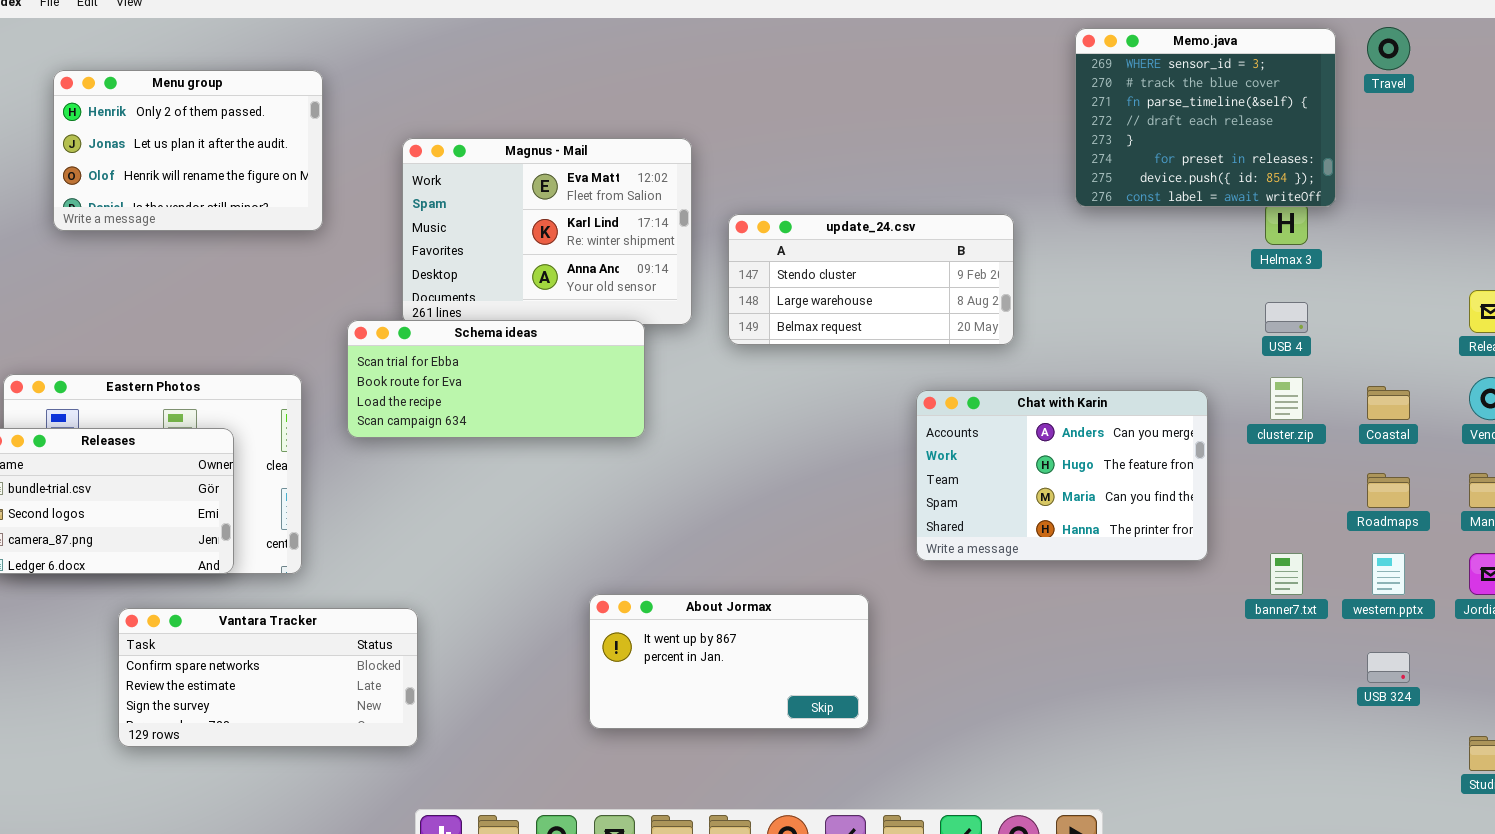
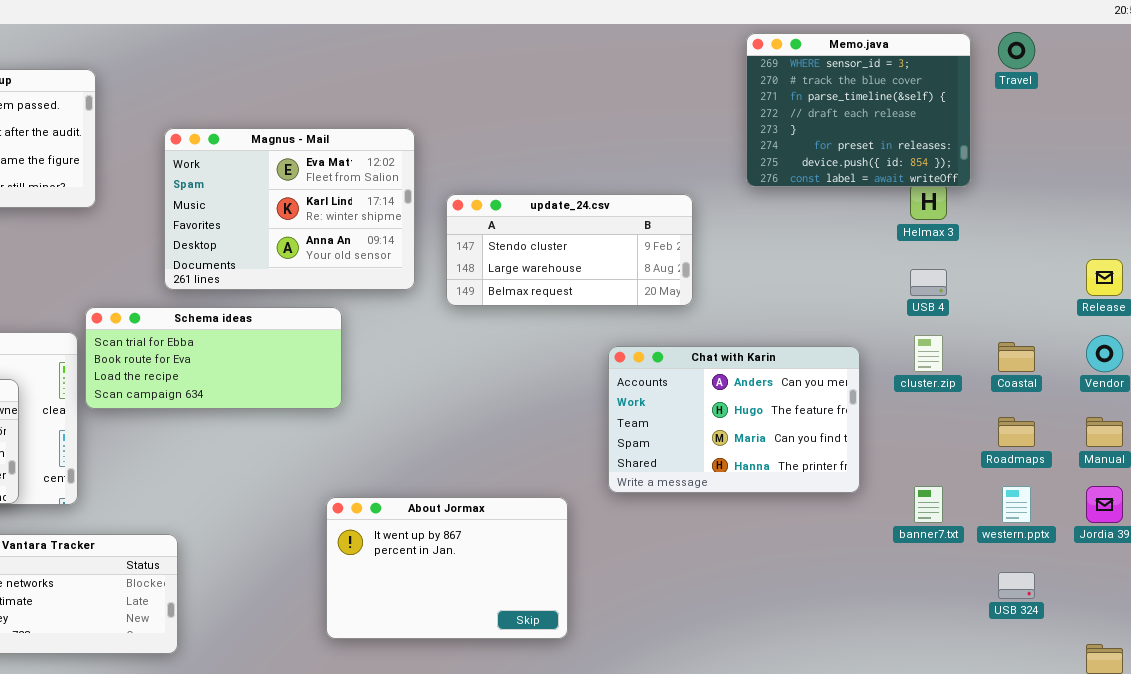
Schema ideas: [347,320,645,438] -> [85,307,342,409], moved
About Jormax: [589,594,869,729] -> [326,497,568,639], resized

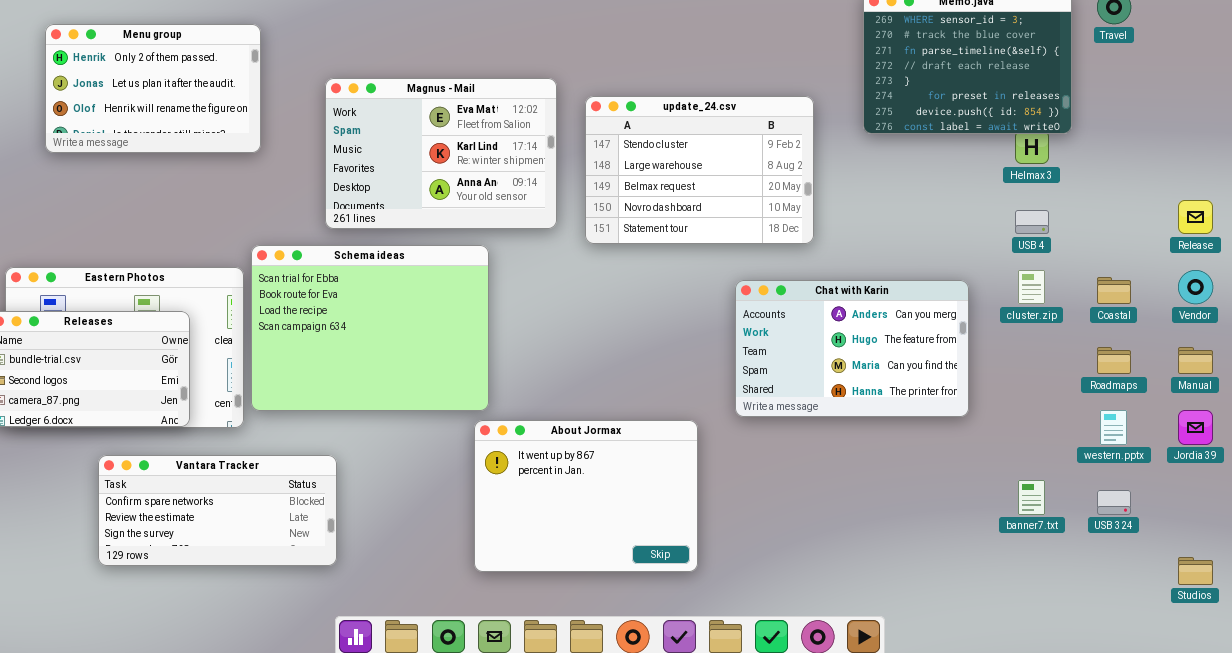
update_24.csv: [446,194,693,306] -> [585,96,814,244], resized
Schema ideas: [85,307,342,409] -> [251,245,489,411], resized
banner7.txt: [914,486,943,523] -> [1018,480,1045,515], moved
About Jormax: [326,497,568,639] -> [474,420,698,572], resized

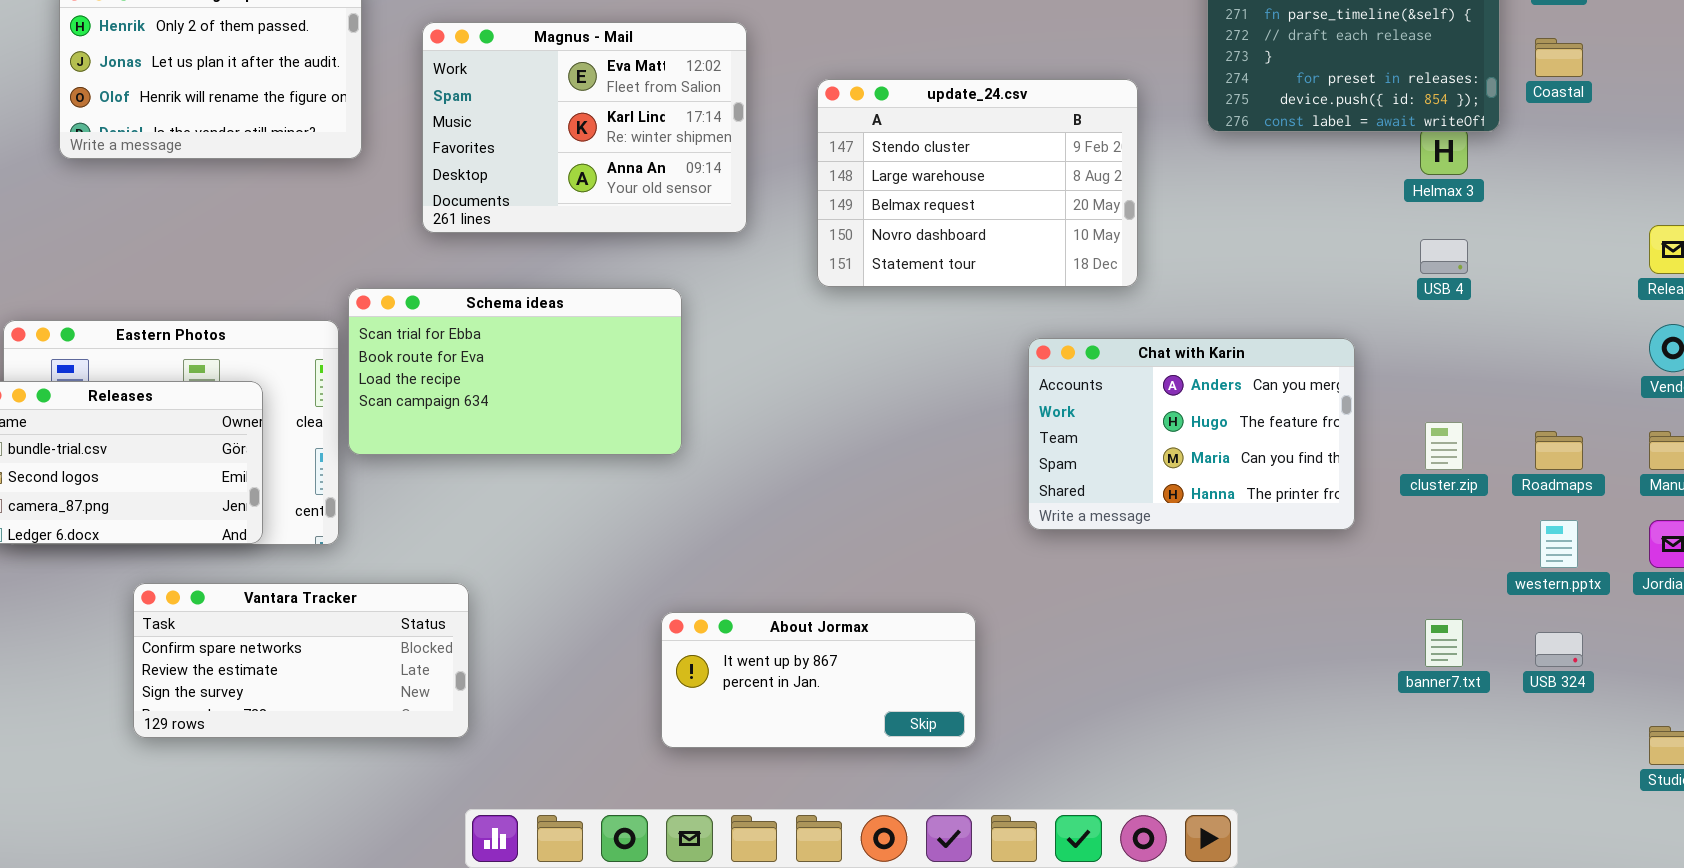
Magnus - Mail: [325,78,557,229] -> [422,22,747,233], moved
Schema ideas: [251,245,489,411] -> [348,288,682,455], resized
cluster.zip: [1018,270,1045,304] -> [1425,422,1463,470], moved
Coastal: [1097,277,1131,304] -> [1535,38,1583,77], moved
About Jormax: [474,420,698,572] -> [661,612,976,748], resized

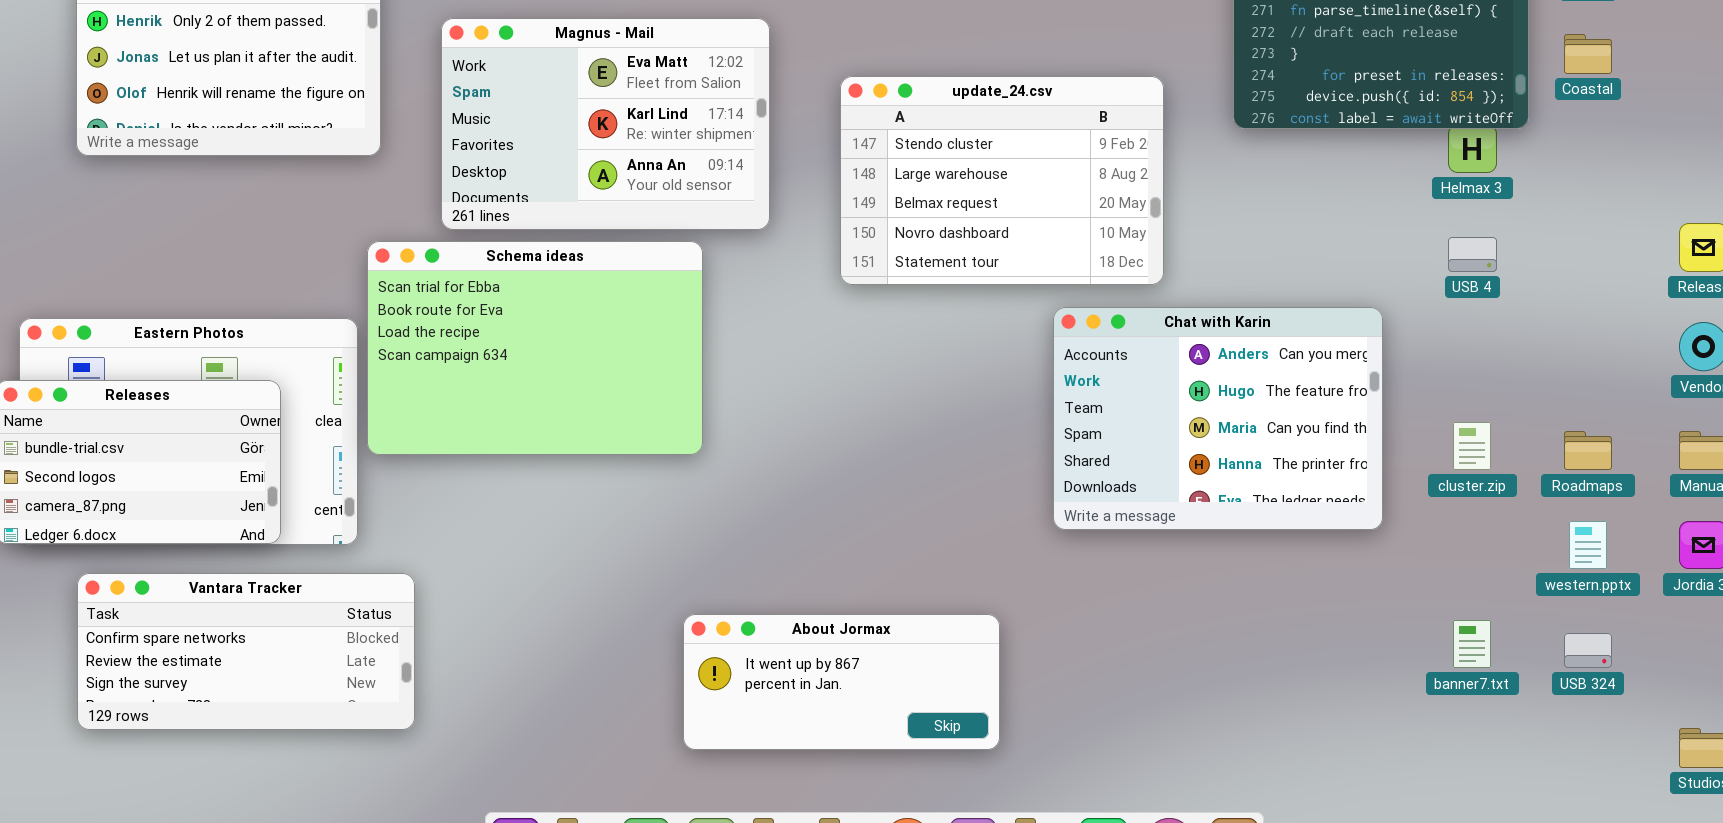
Schema ideas: [348,288,682,455] -> [367,241,703,455], resized
Chat with Karin: [1028,338,1355,530] -> [1053,307,1383,530], resized
Vantara Tracker: [133,583,469,738] -> [77,573,415,730], moved

